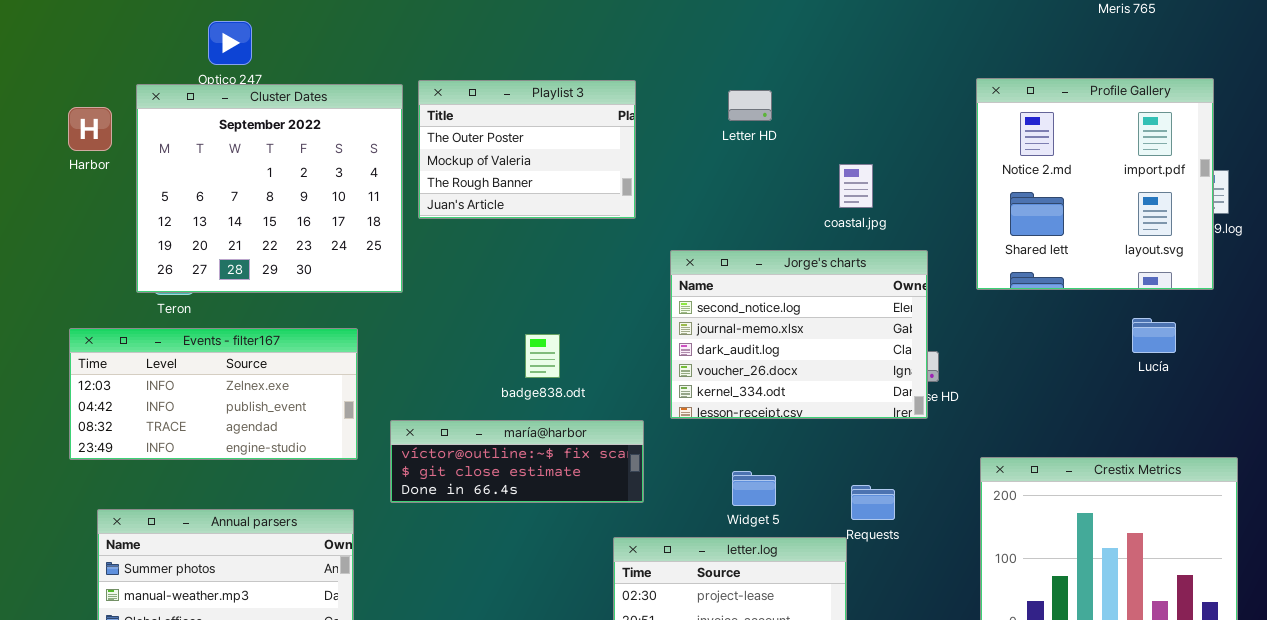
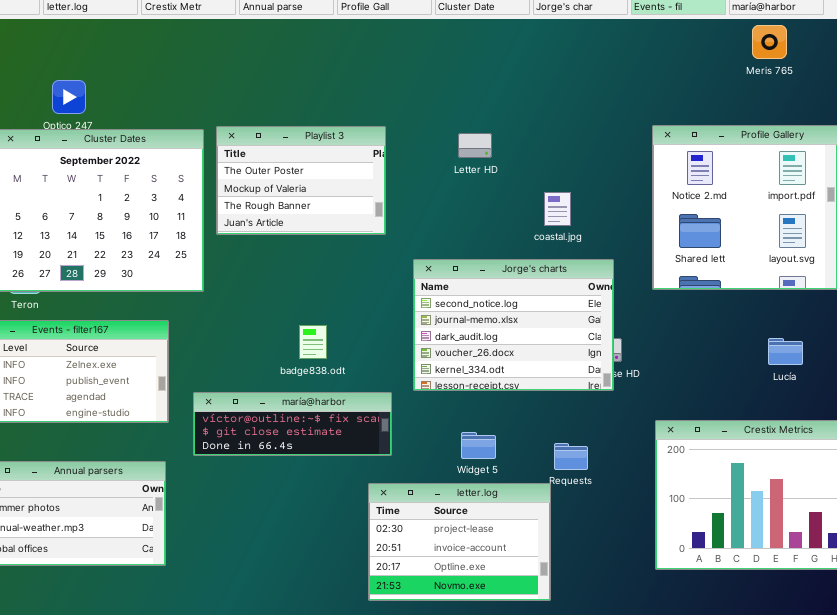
Lucía: [1132,318,1176,353] -> [768,338,803,365], moved

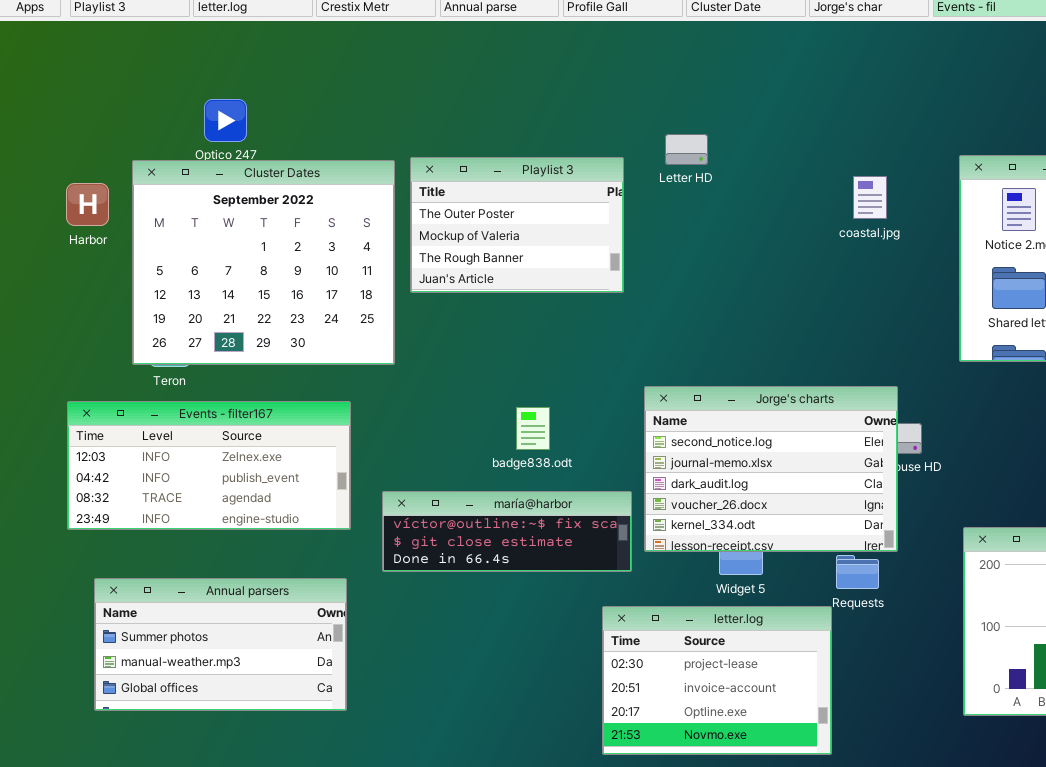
Letter HD: [458,133,492,158] -> [665,134,708,165], moved
coastal.jpg: [544,192,571,226] -> [853,176,887,219], moved
Jorge's charts: [413,259,614,391] -> [644,386,898,552], moved

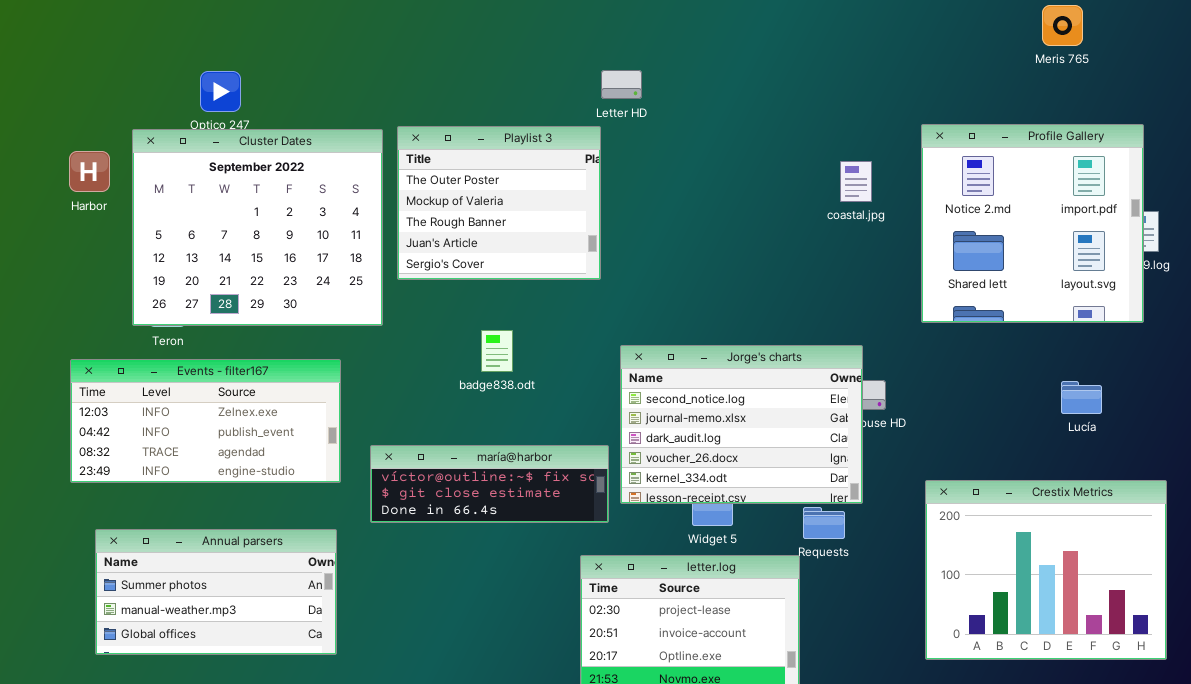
Letter HD: [665,134,708,165] -> [601,70,642,99], moved
Playlist 3: [410,157,624,293] -> [397,126,601,280], resized
coastal.jpg: [853,176,887,219] -> [840,161,872,202], moved
badge838.odt: [516,407,550,450] -> [481,330,513,372], moved

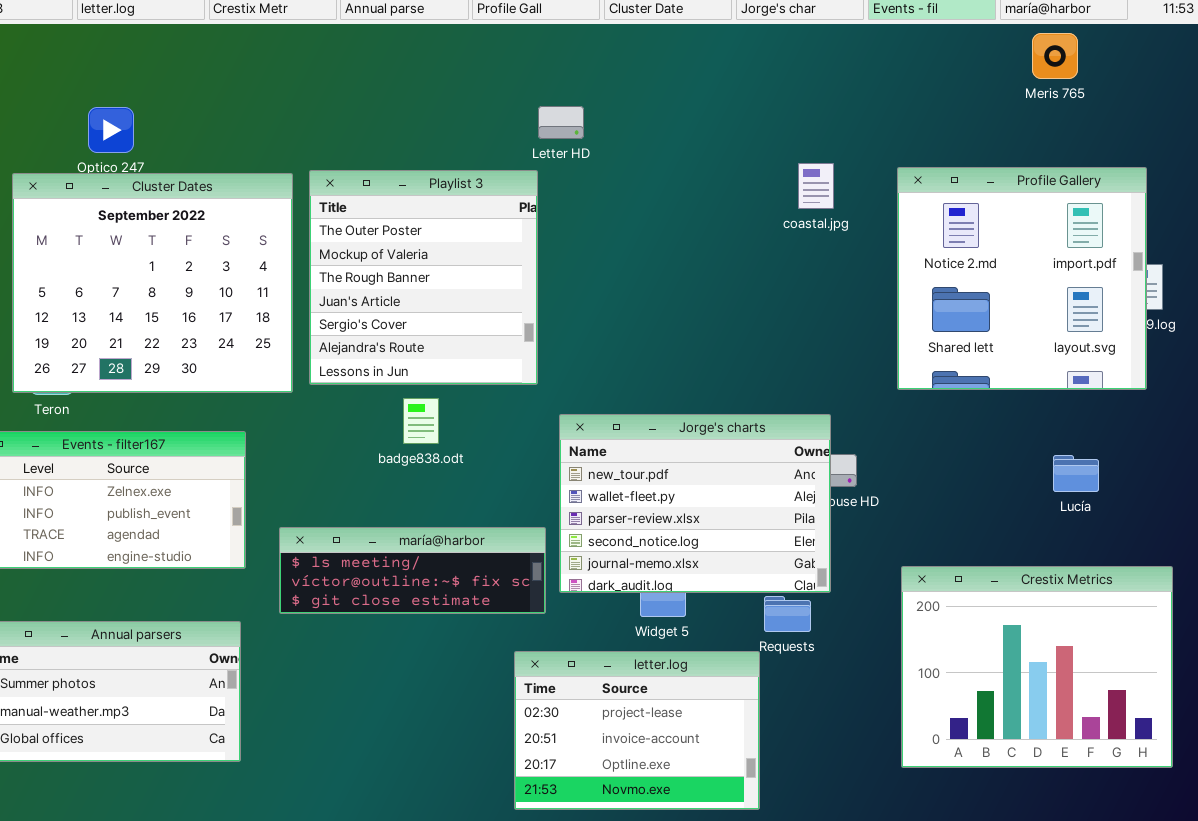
Playlist 3: [397,126,601,280] -> [309,170,538,385], resized
coastal.jpg: [840,161,872,202] -> [798,163,834,209], moved
Jorge's charts: [620,345,863,504] -> [559,414,831,593], scrolled up 3 rows
maría@harbor: [370,445,609,523] -> [279,527,546,614], scrolled up 1 row

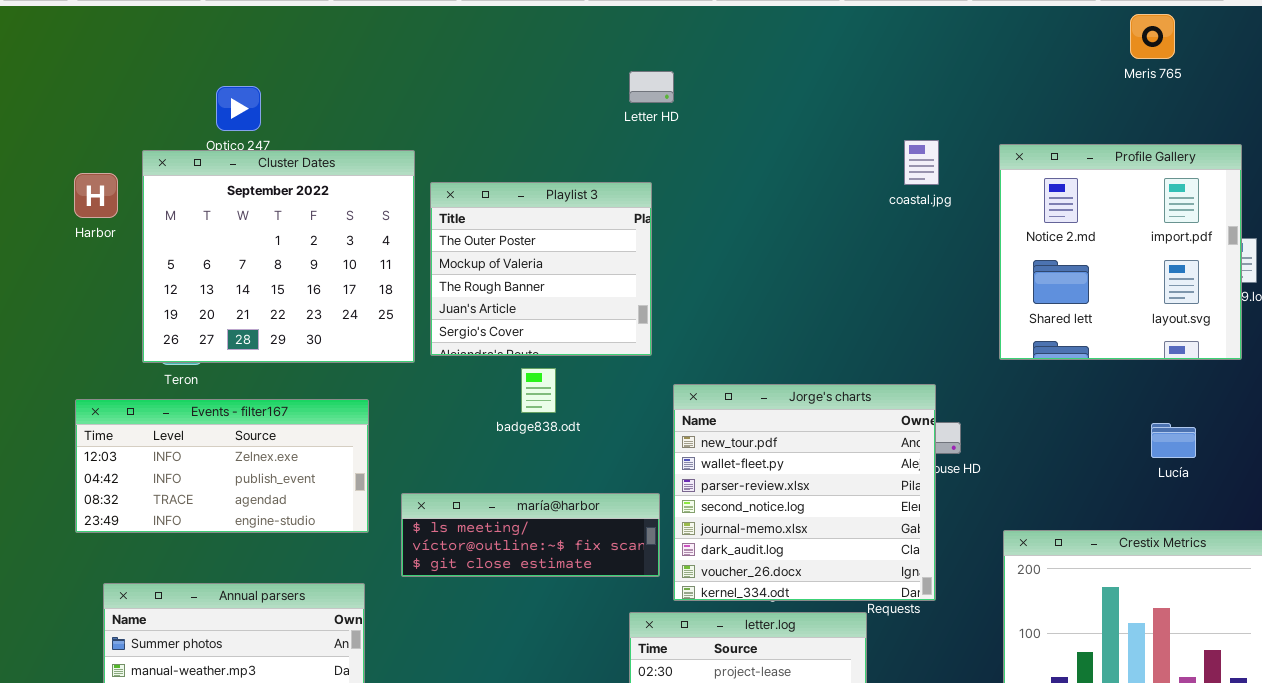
Letter HD: [538,106,584,139] -> [629,71,674,103], moved
Playlist 3: [309,170,538,385] -> [430,182,652,356], resized
Jorge's charts: [559,414,831,593] -> [673,384,936,601], resized

